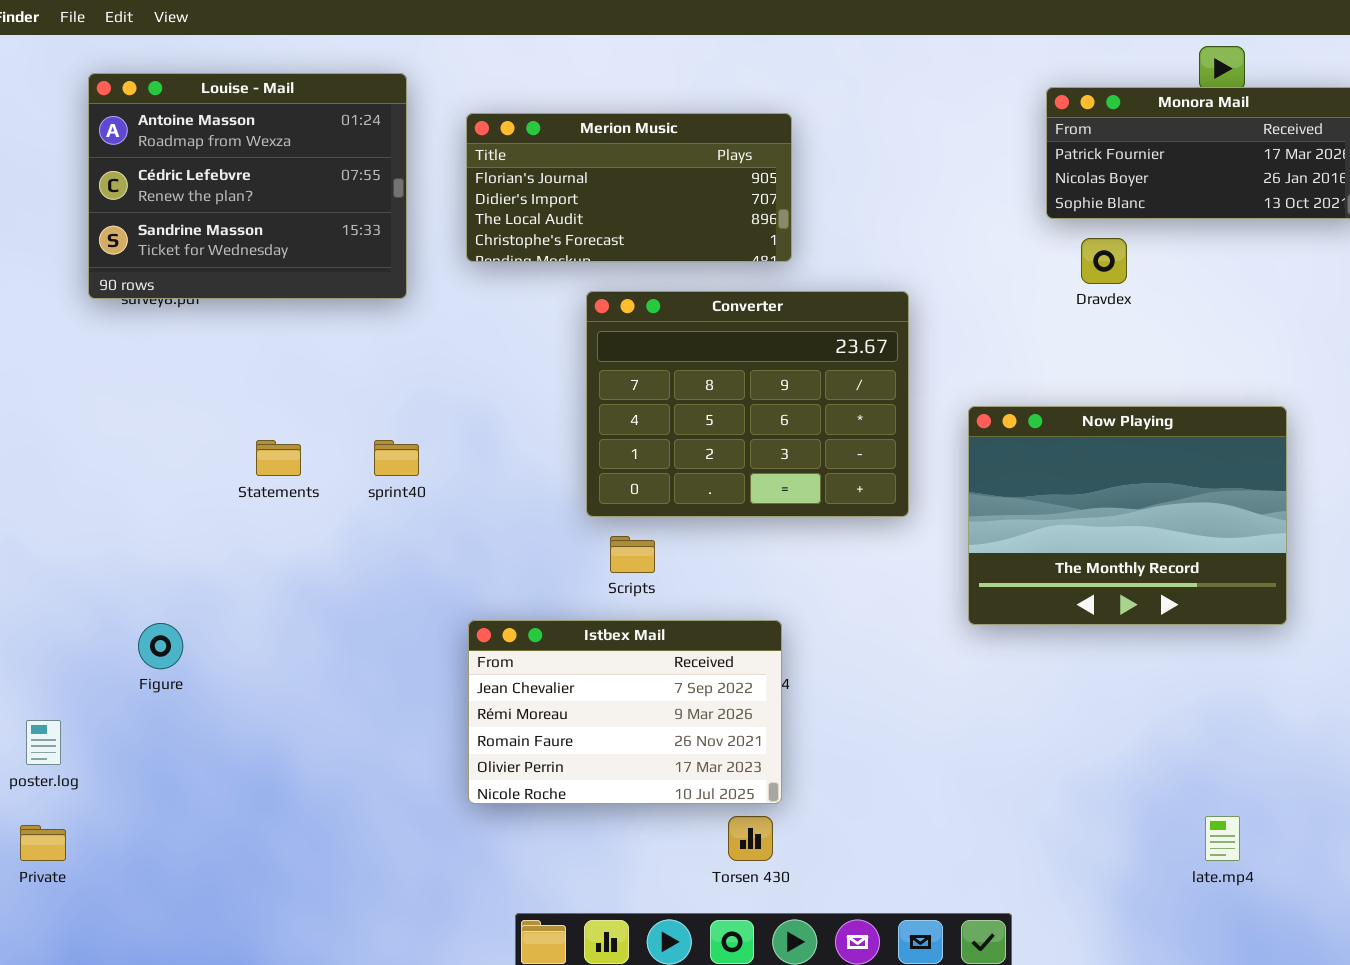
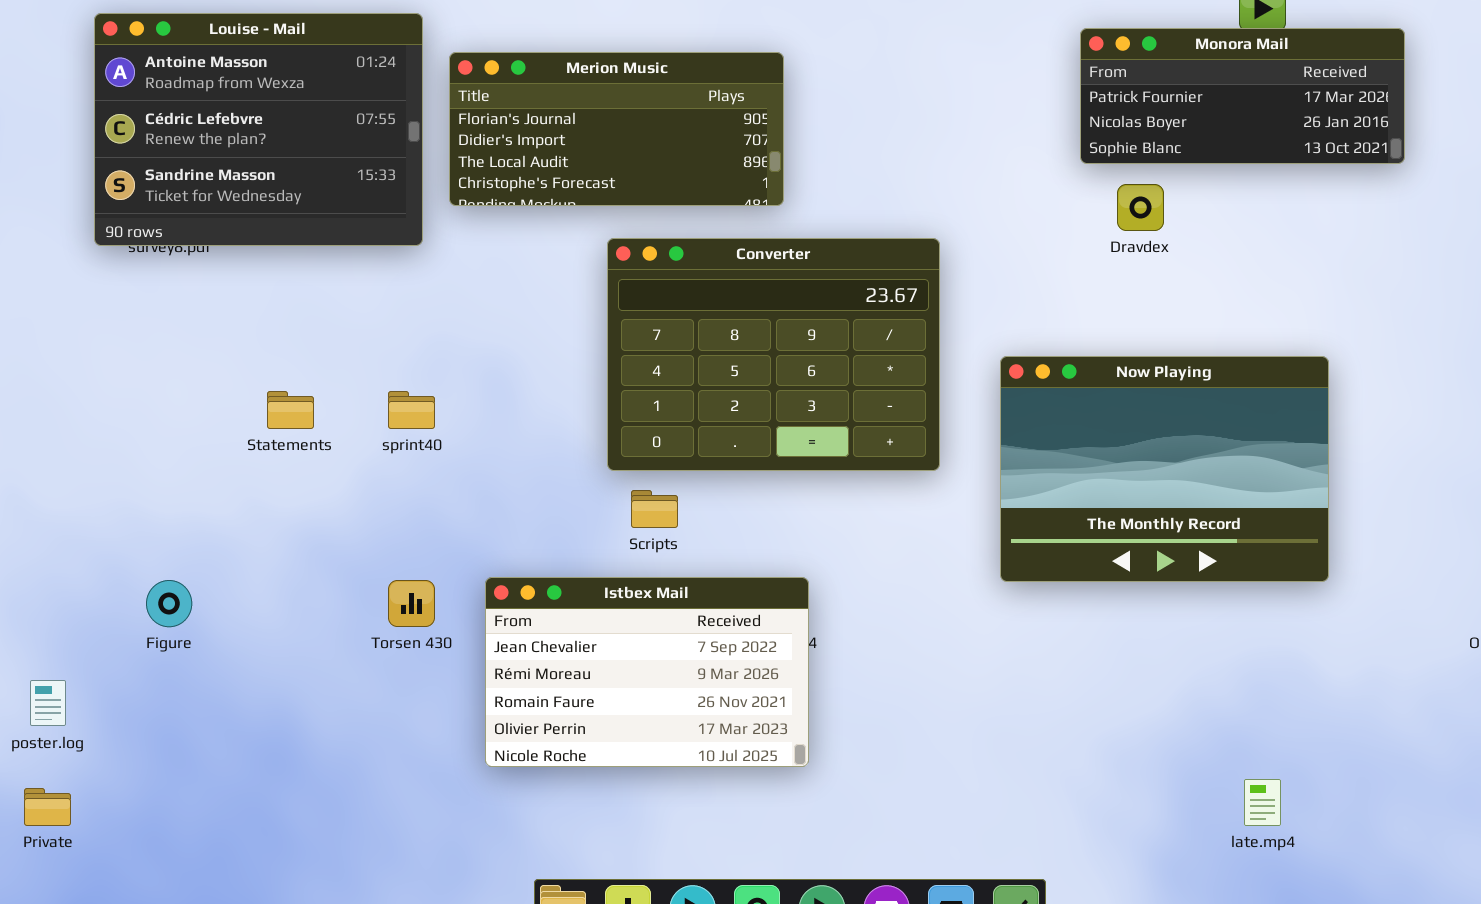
Merion Music: [466,113,792,262] -> [449,52,784,206], moved
Torsen 430: [728,816,773,861] -> [388,580,435,627], moved

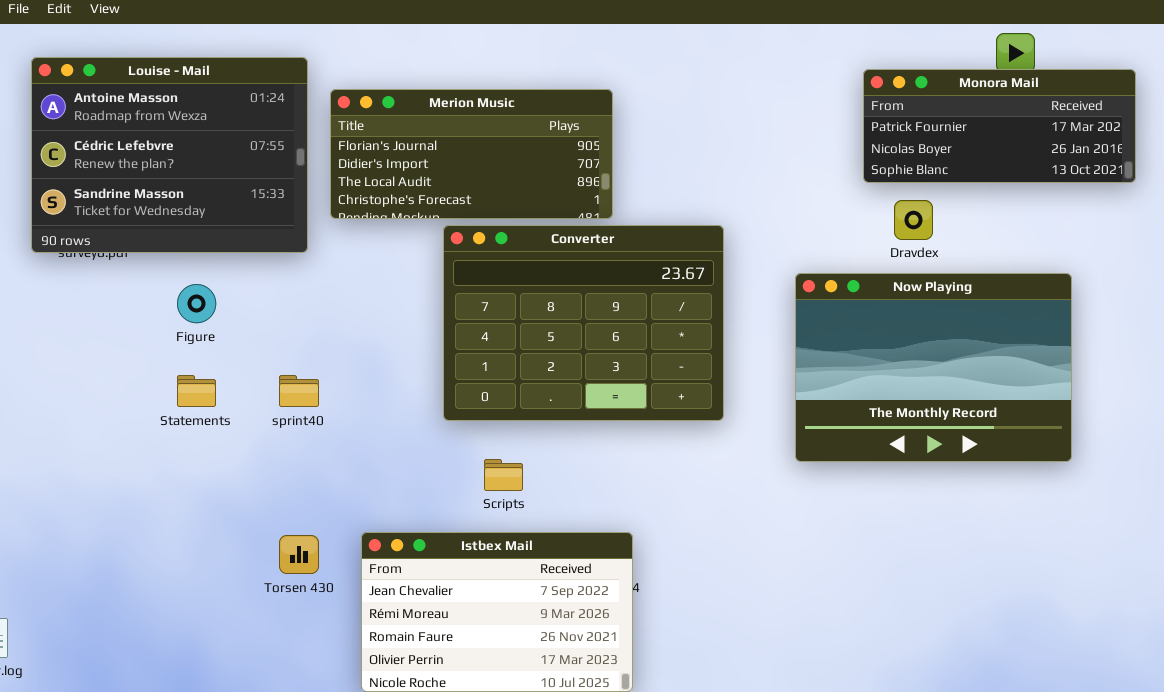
Converter: [607,238,940,471] -> [443,225,724,421], moved
Now Playing: [1000,356,1329,582] -> [795,273,1072,462], moved
Figure: [146,580,192,627] -> [177,284,216,323], moved

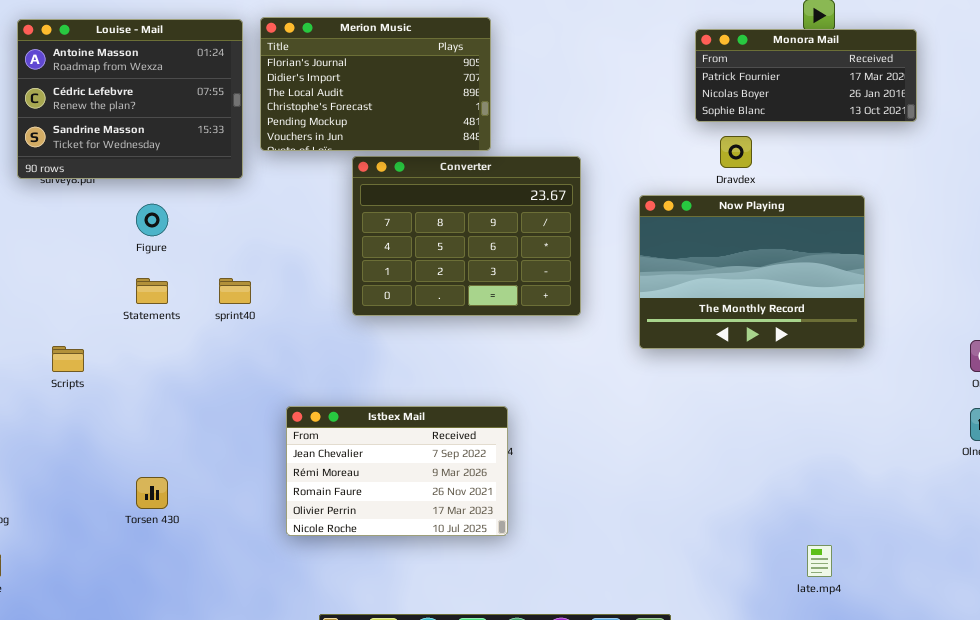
Merion Music: [330,89,613,219] -> [260,17,491,151], resized
Scripts: [484,459,523,491] -> [52,346,84,372], moved
Torsen 430: [279,535,319,574] -> [136,477,168,509], moved

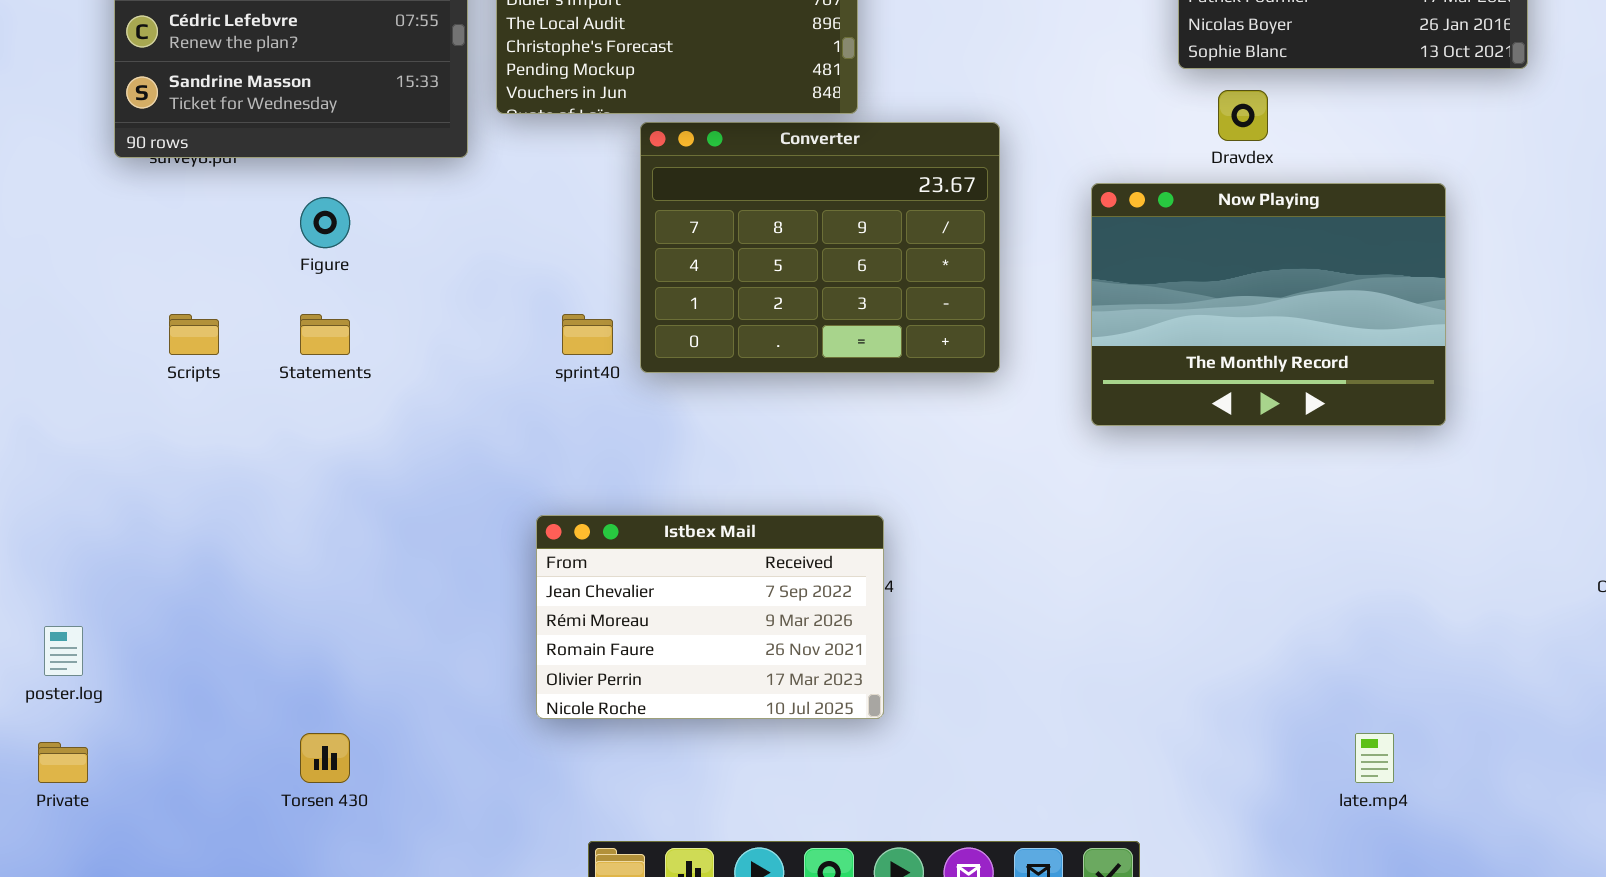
sprint40: [219,278,251,304] -> [562,314,613,355], moved
Scripts: [52,346,84,372] -> [169,314,219,355], moved
Torsen 430: [136,477,168,509] -> [300,733,350,783], moved

